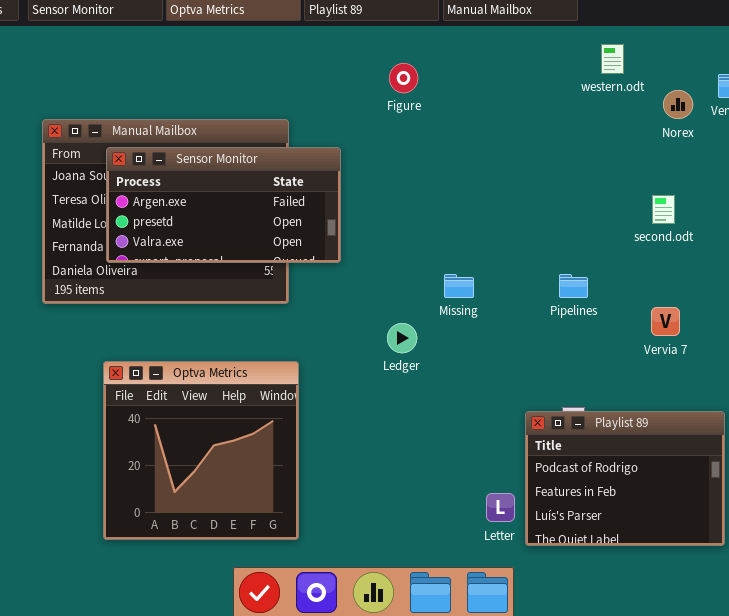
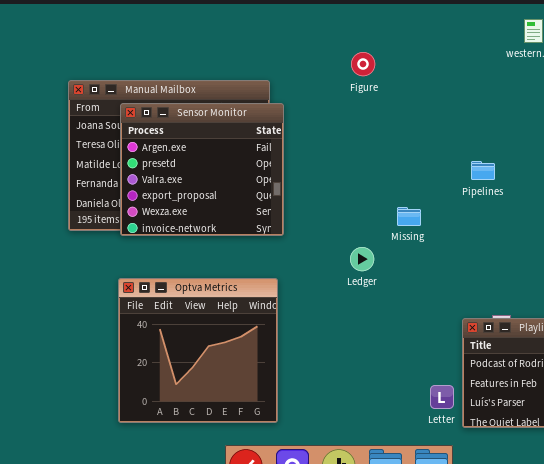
Figure: [389,63,418,93] -> [351,52,375,76], moved
Sensor Monitor: [106,147,341,263] -> [120,103,284,236], resized
Pipelines: [559,274,588,298] -> [471,161,495,180], moved

